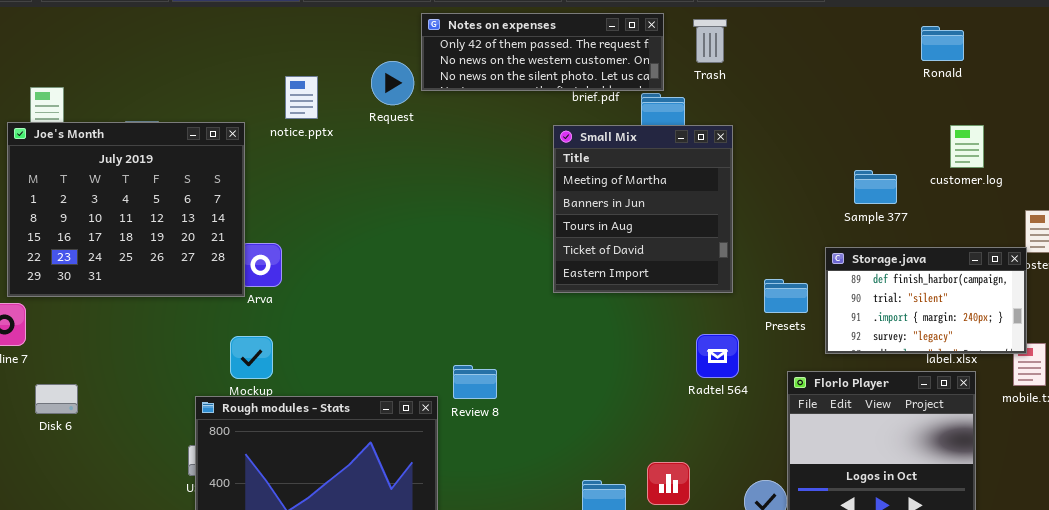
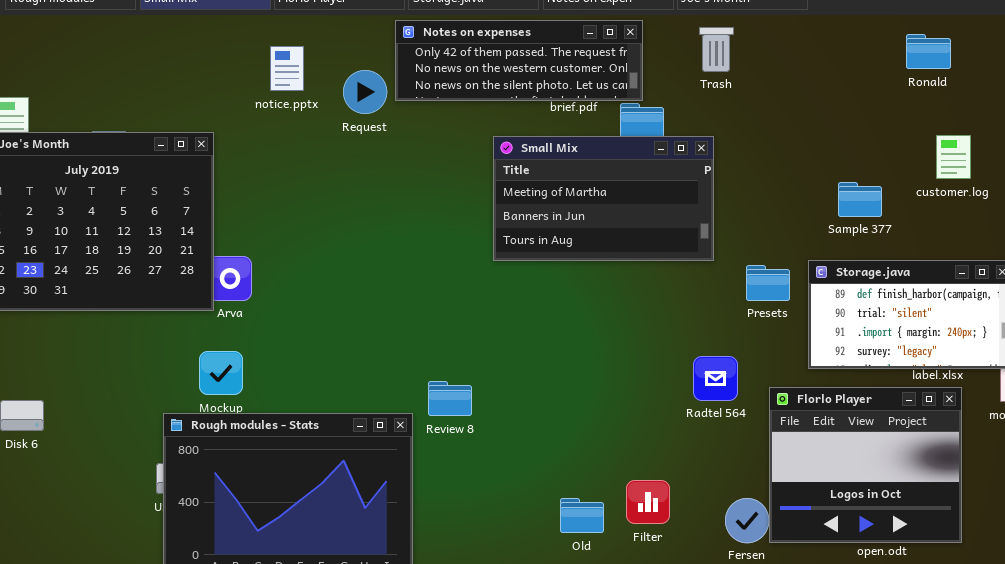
Trash: [693,19,727,63] -> [699,27,734,72], moved
notice.pptx: [285,76,318,119] -> [270,46,304,91], moved
Small Mix: [553,125,733,293] -> [493,136,714,261], resized
Presets: [764,279,808,313] -> [746,265,790,301], moved
Radtel 564: [696,334,739,378] -> [693,356,738,401], moved

